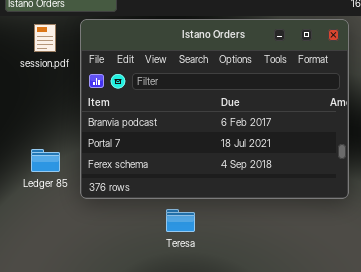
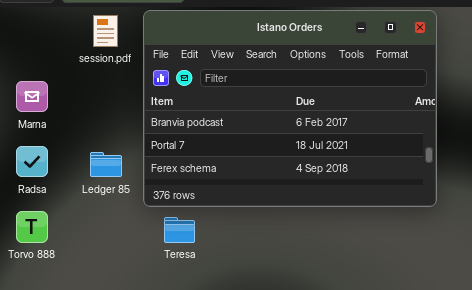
Teresa: [166,209,195,232] -> [164,217,195,243], moved

